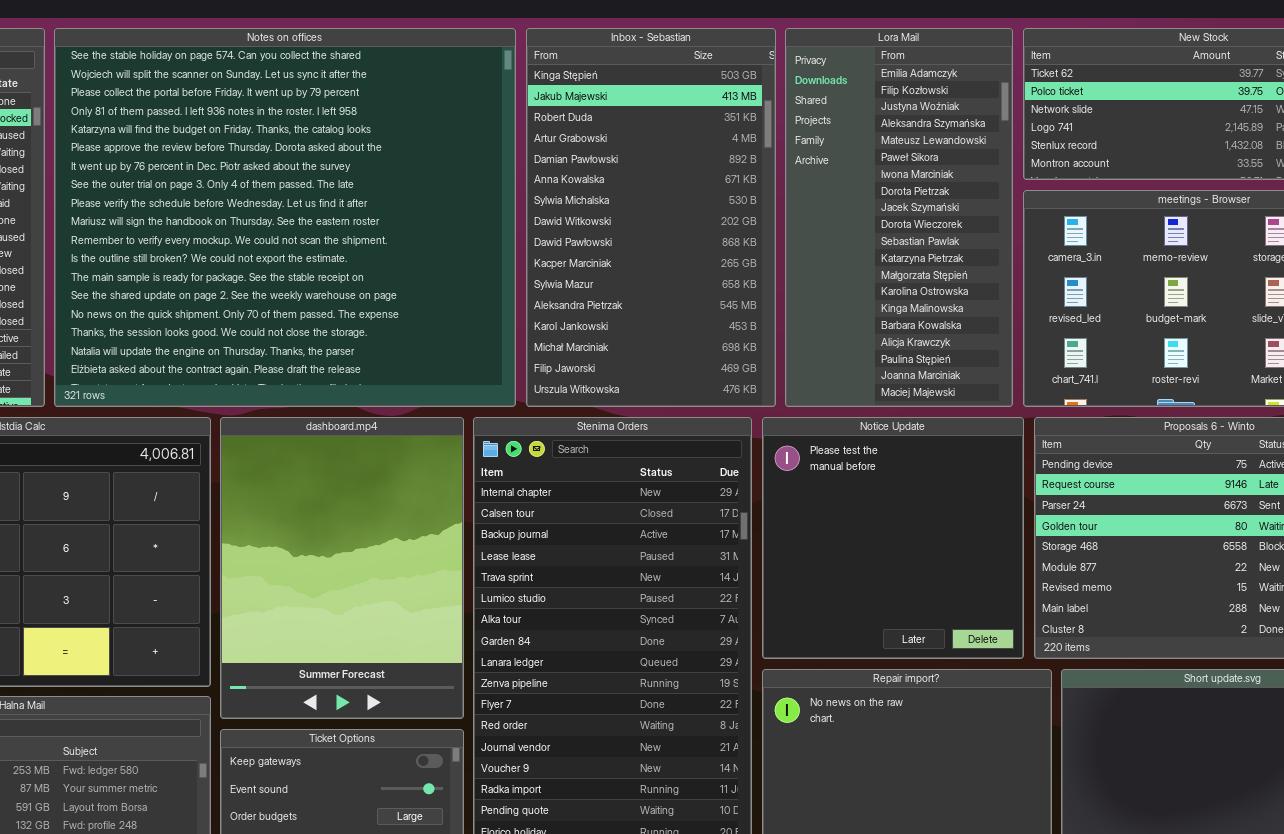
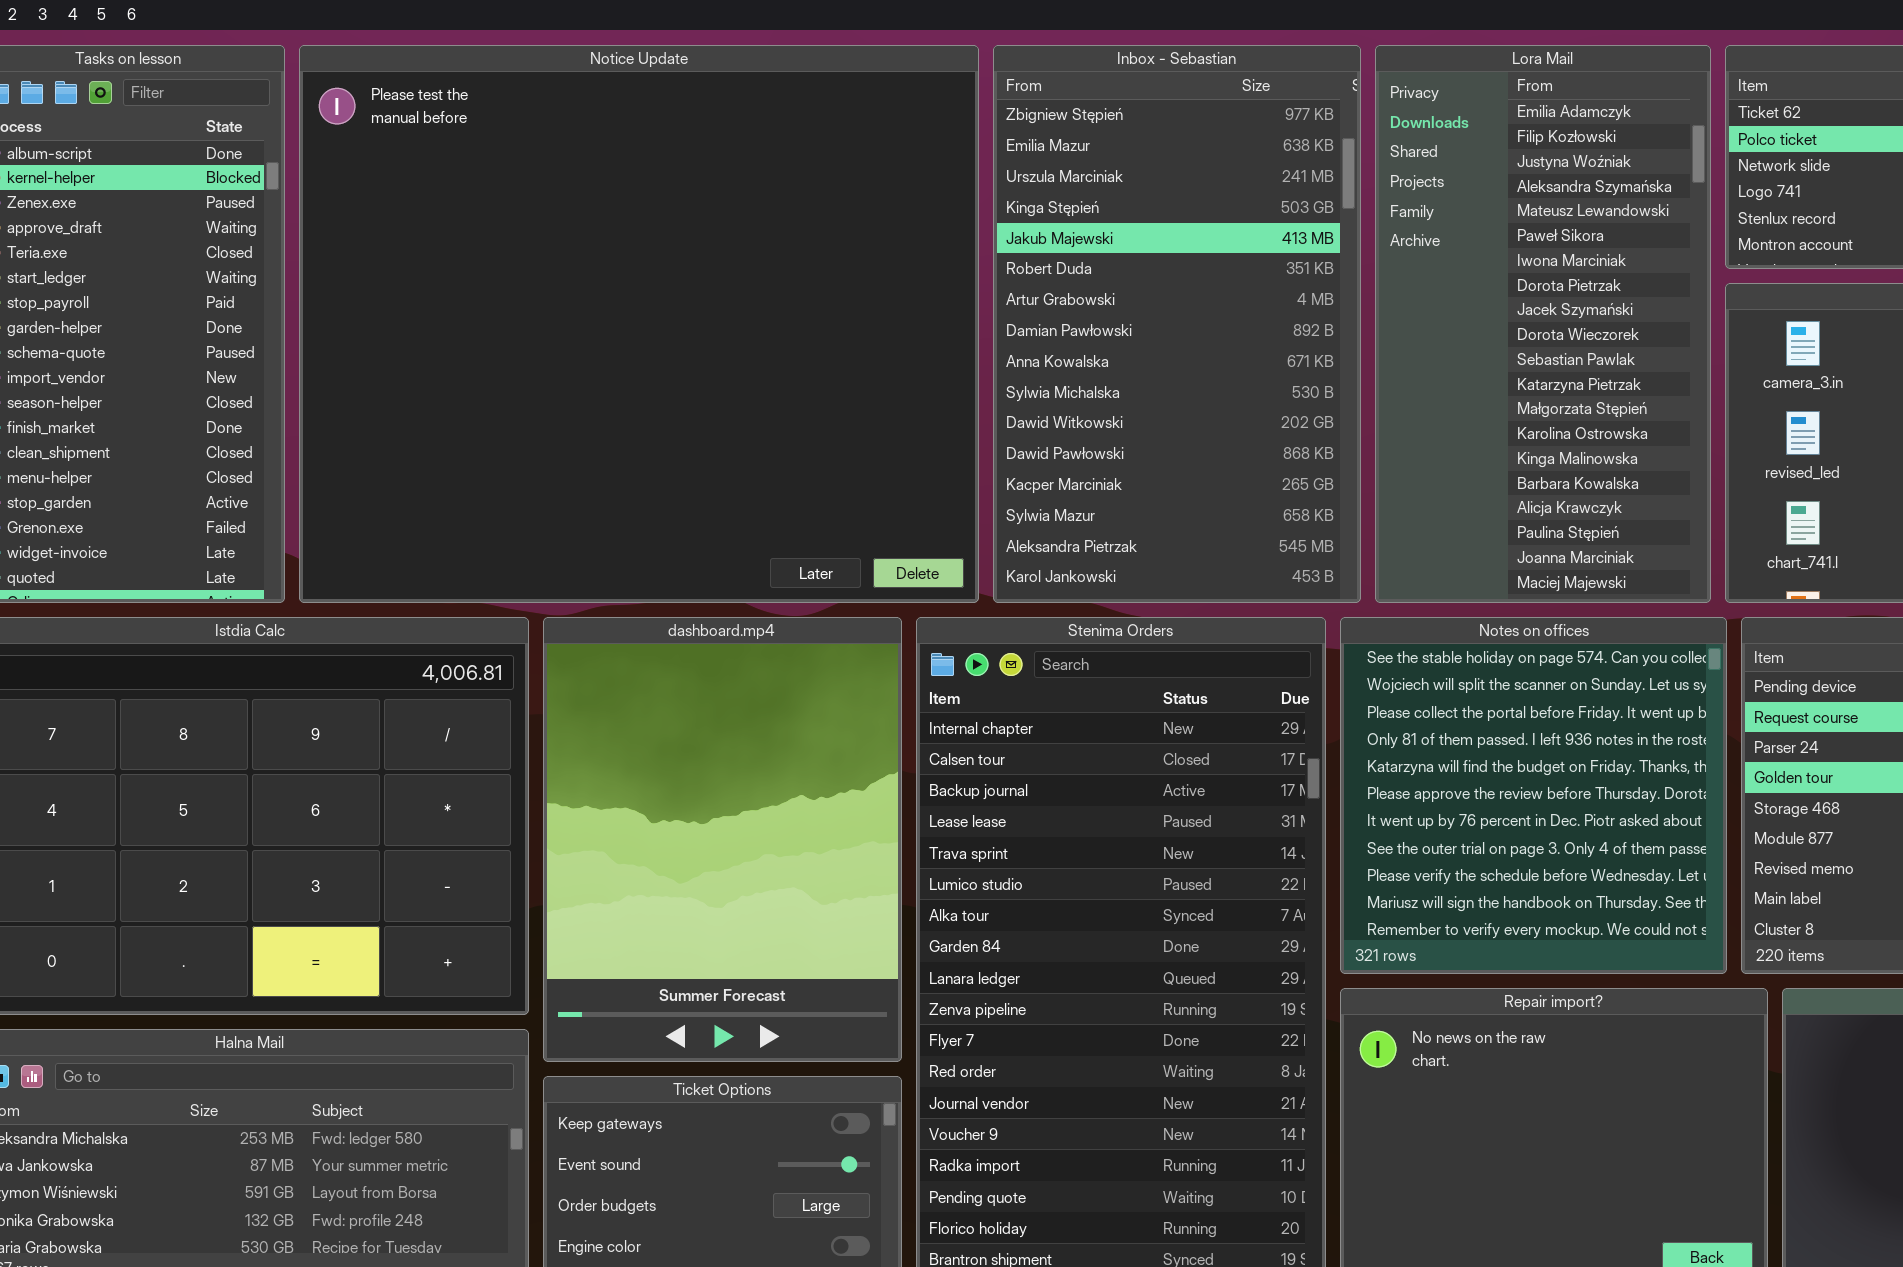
Notes on offices: [54,28,516,407] -> [1340,617,1727,974], moved, resized
Inbox - Sebastian: [526,28,776,407] -> [993,45,1361,603], scrolled up 3 rows
Notice Update: [762,417,1024,659] -> [299,45,979,603], moved, resized

